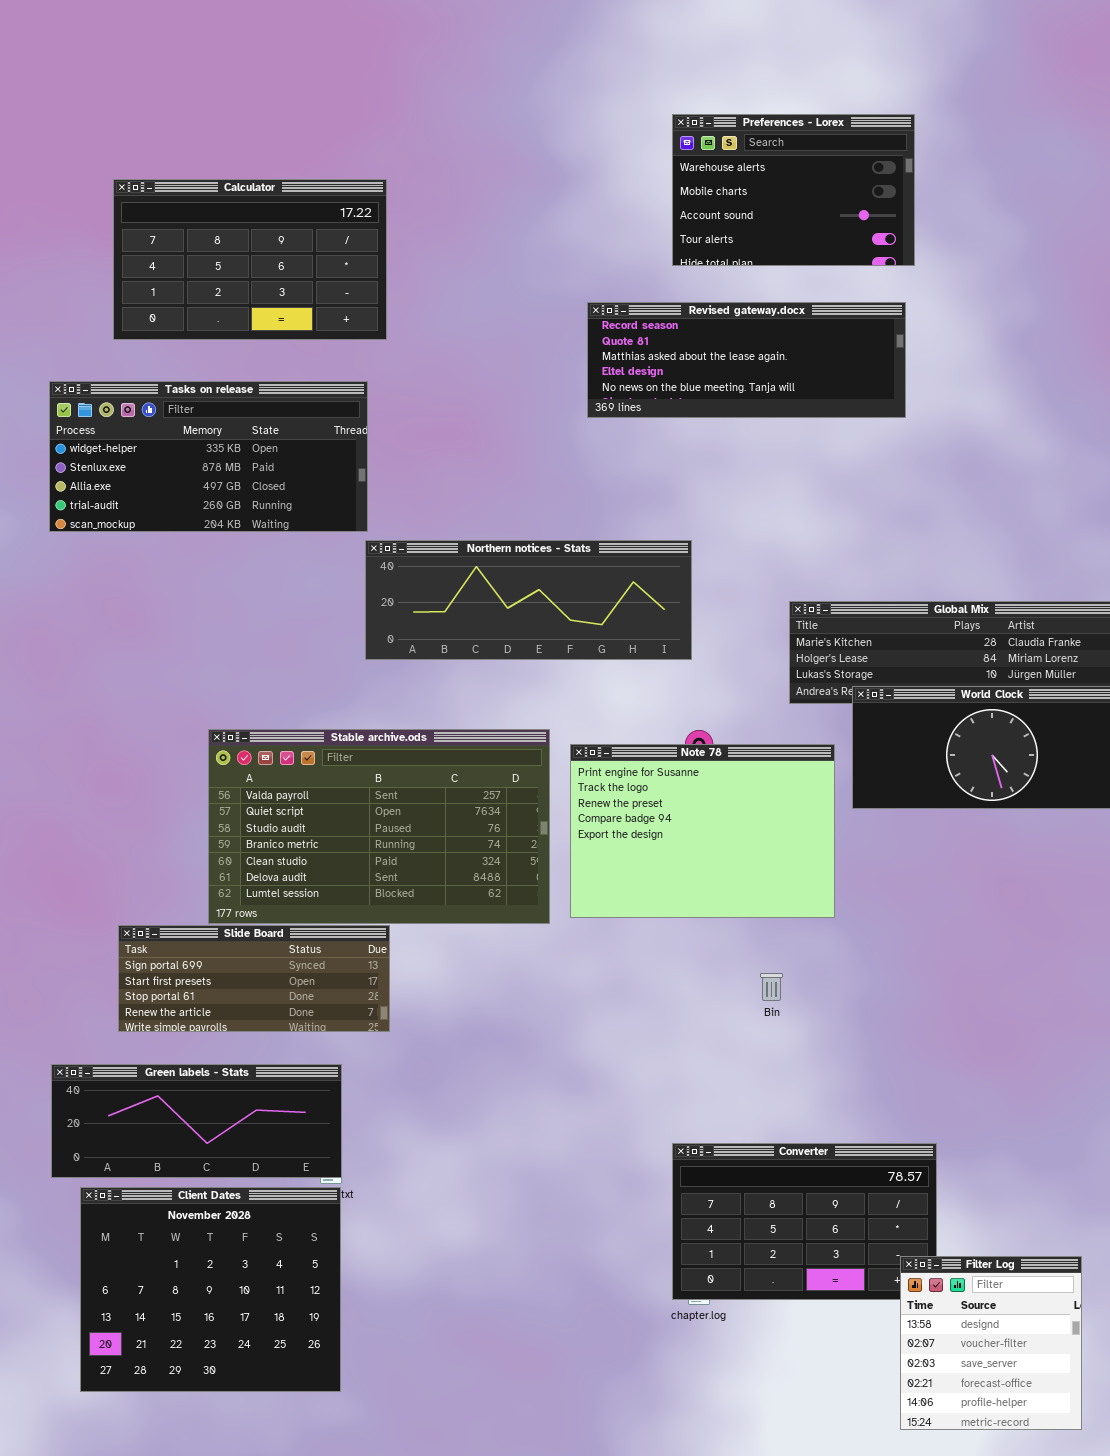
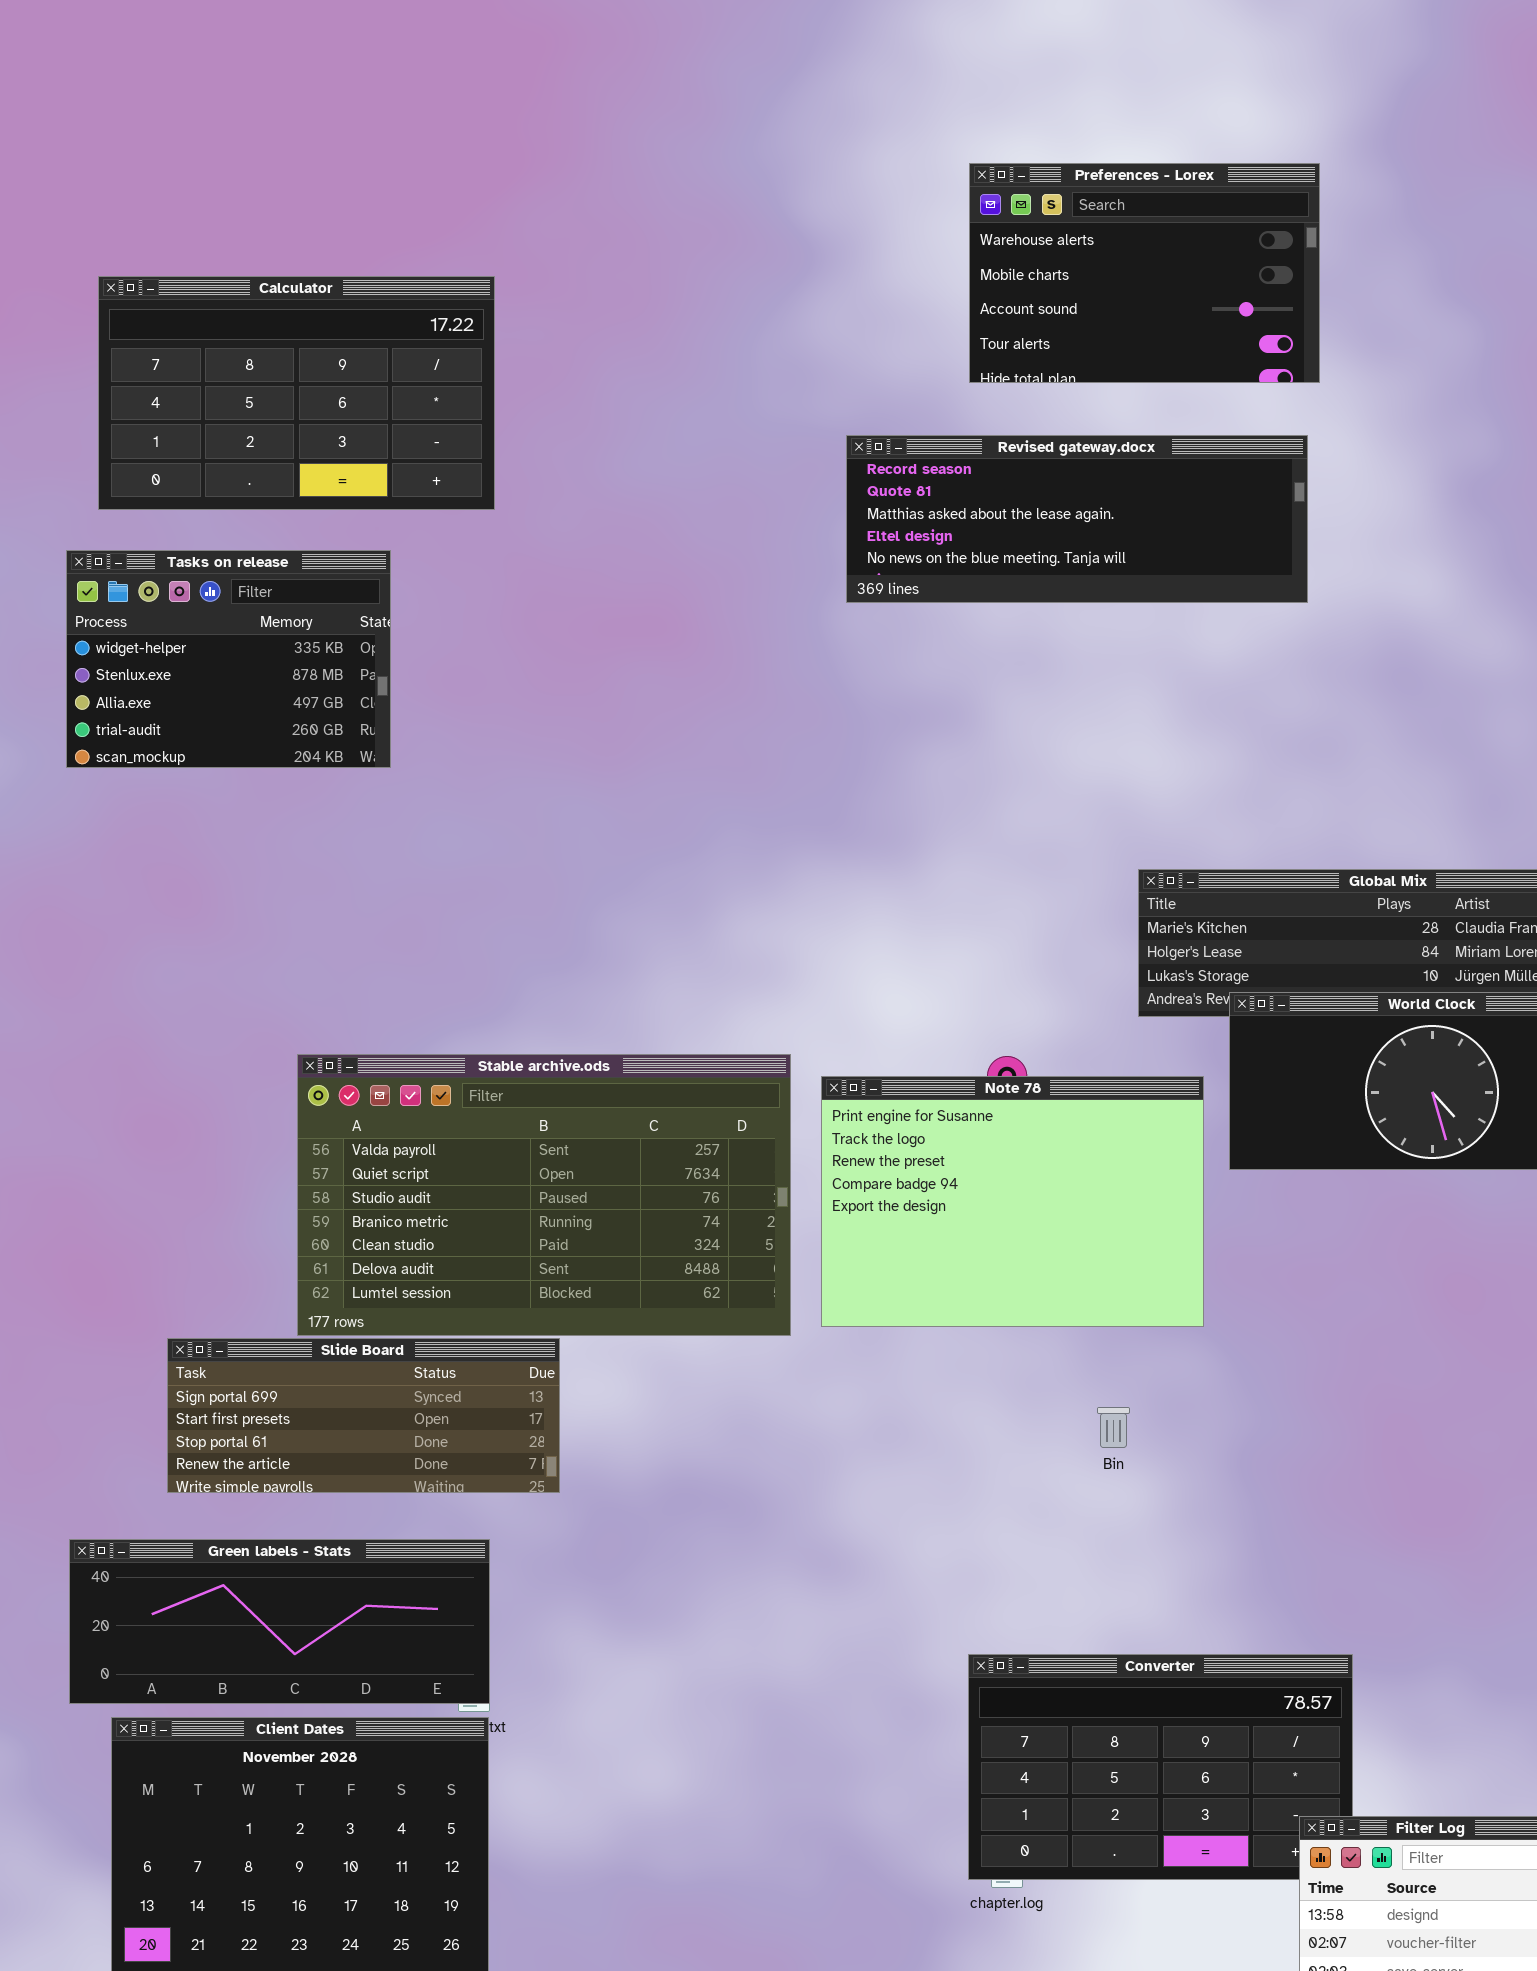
Calculator: [113,179,387,340] -> [98,276,495,510], moved
Tasks on release: [49,381,368,532] -> [66,550,391,768], resized
Northern notices - Stats: [365,540,692,660] -> none, closed

